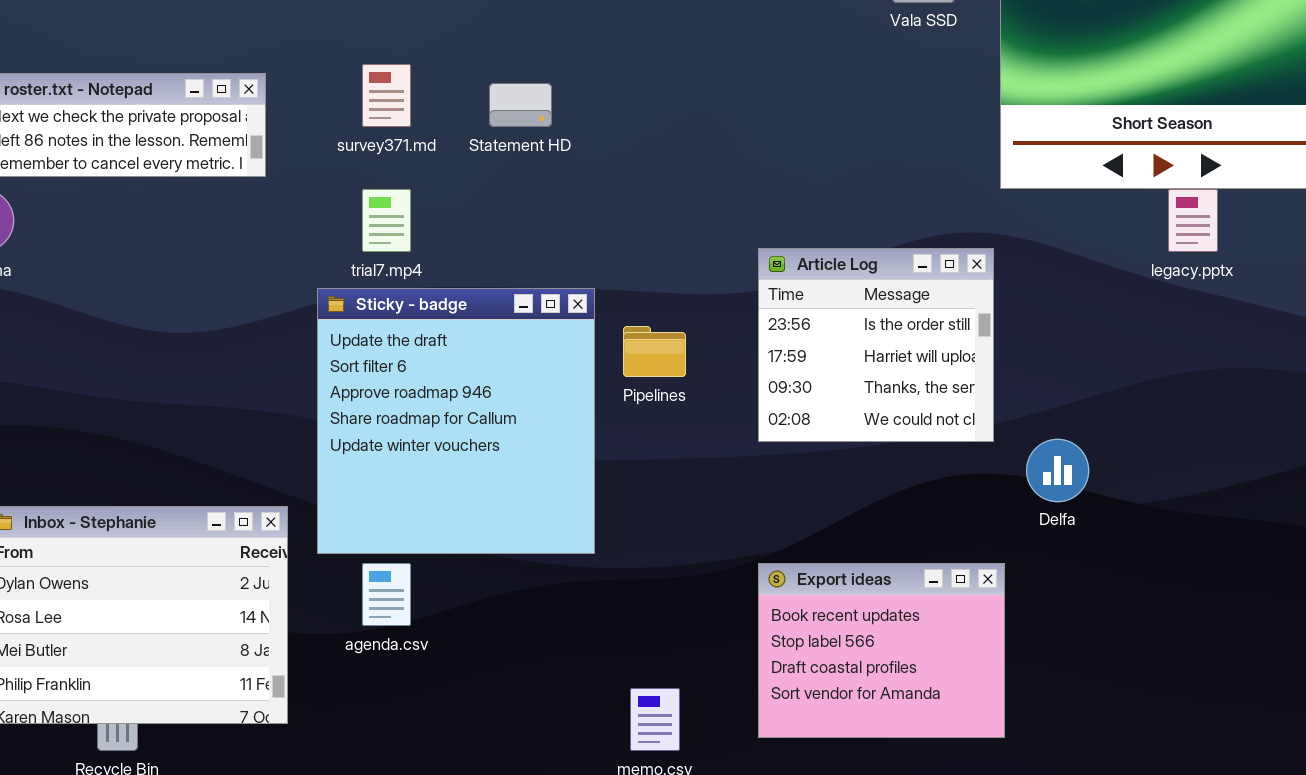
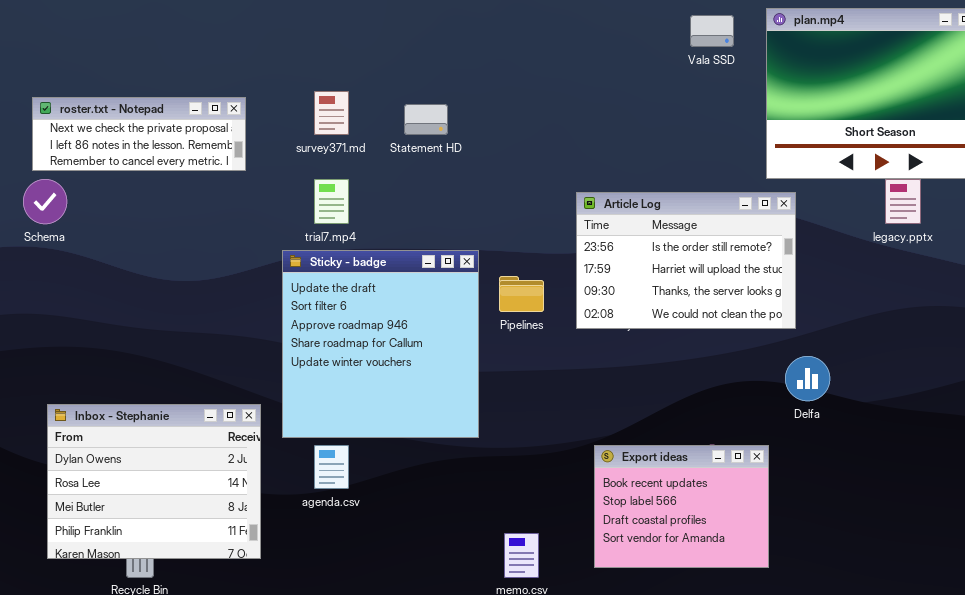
Article Log: [758,248,994,442] -> [576,192,796,329], moved, resized

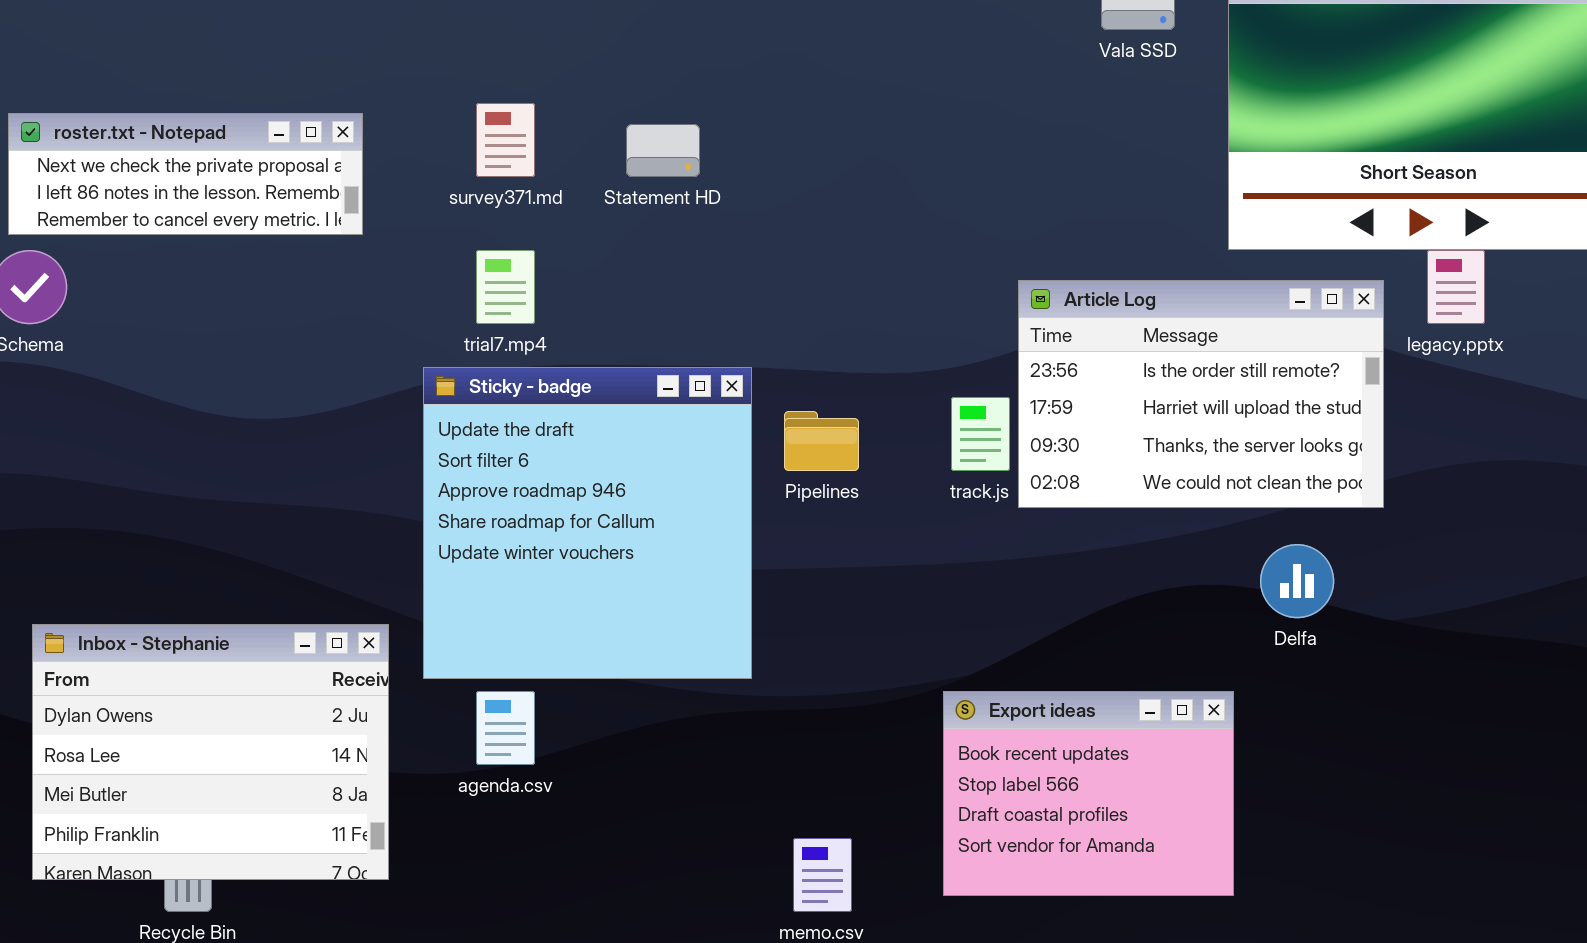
Article Log: [576,192,796,329] -> [1018,280,1384,508], moved

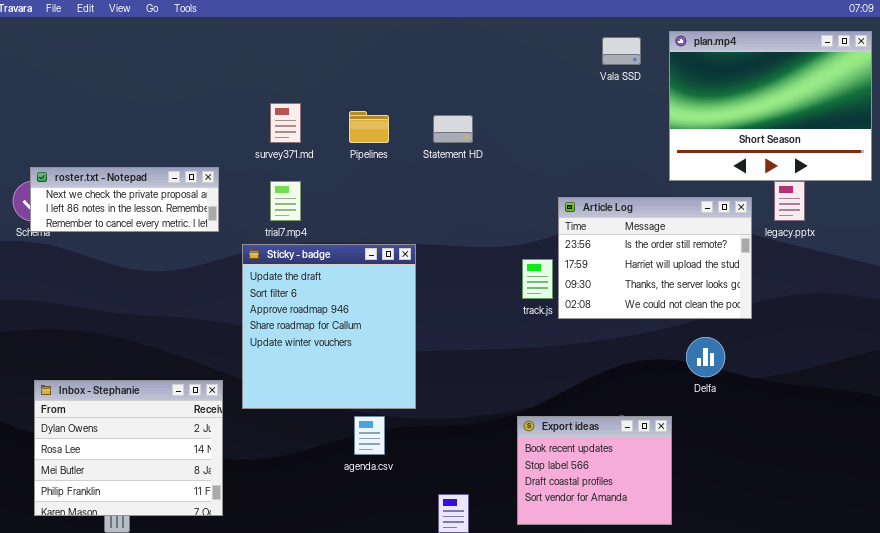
roster.txt - Notepad: [8,113,363,235] -> [30,167,219,232], moved
Statement HD: [626,124,700,177] -> [433,115,473,143], moved
Pipelines: [784,411,859,471] -> [349,111,389,143], moved
agenda.csv: [476,691,535,765] -> [354,416,385,455], moved

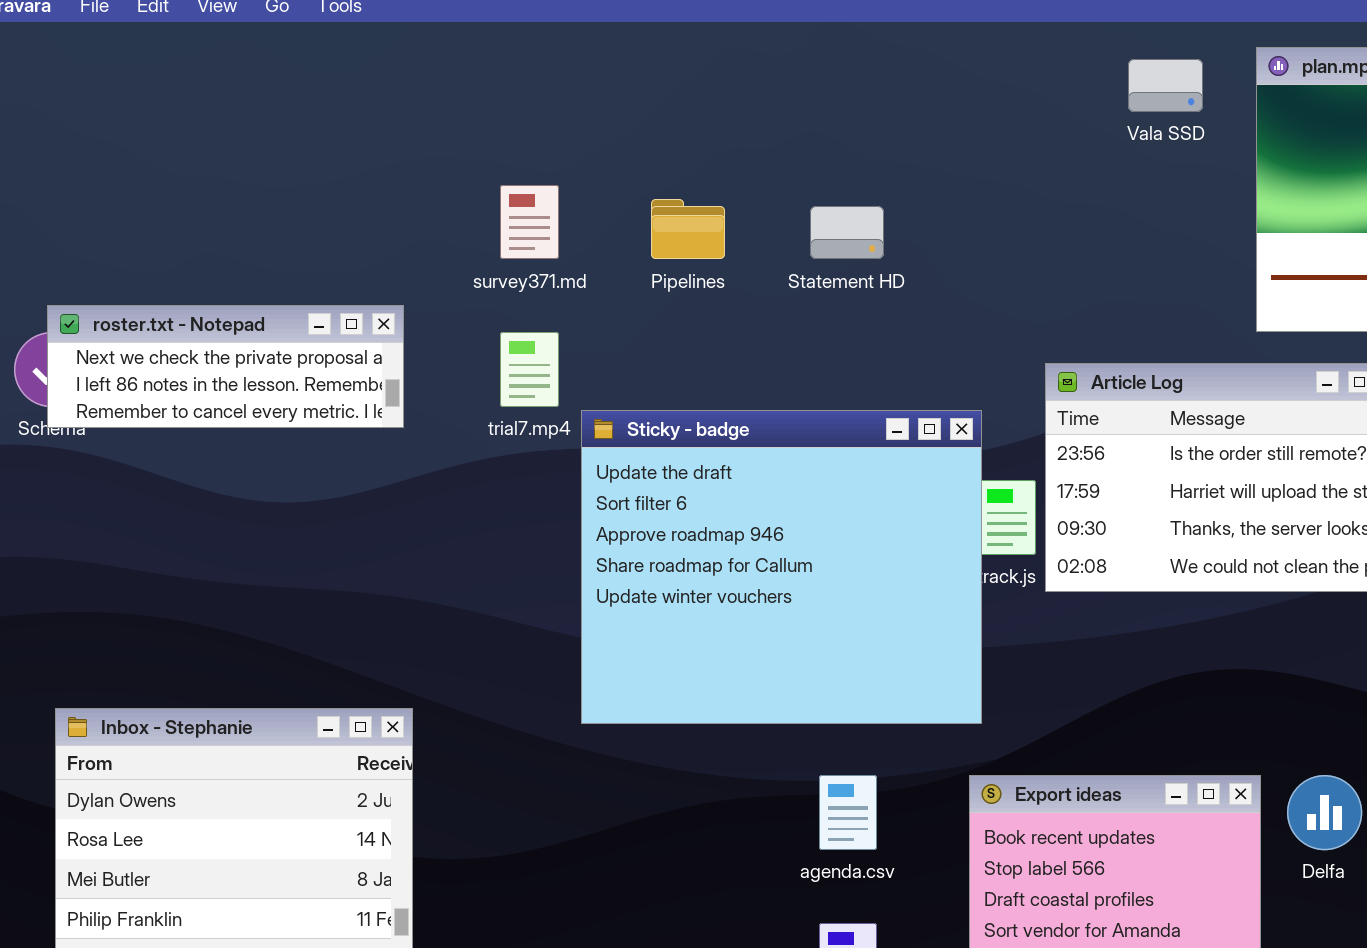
Sticky - badge: [242,244,416,409] -> [581,410,982,724], moved, resized
Delfa: [686,337,725,377] -> [1287,775,1362,850], moved
agenda.csv: [354,416,385,455] -> [819,775,877,850], moved

